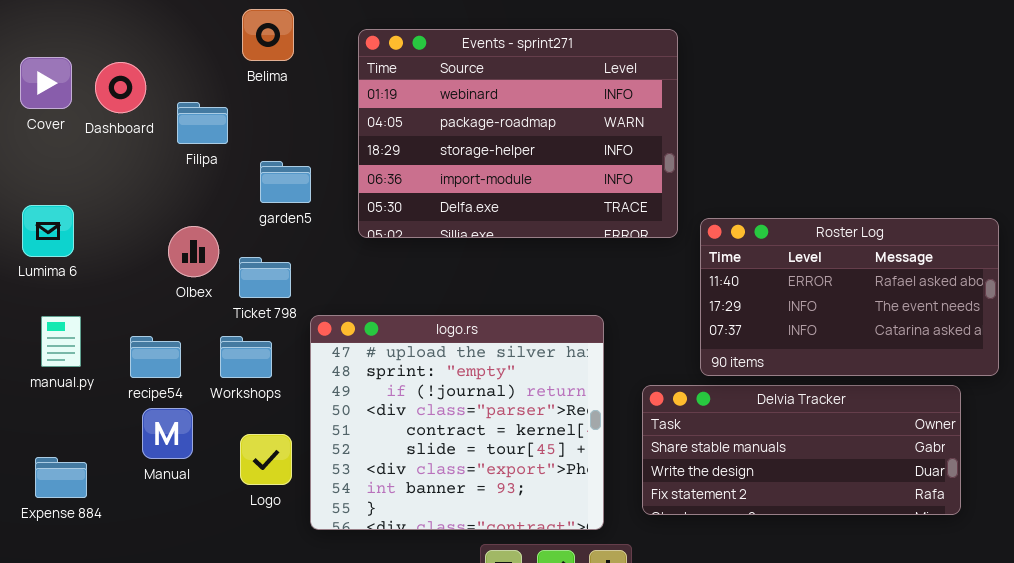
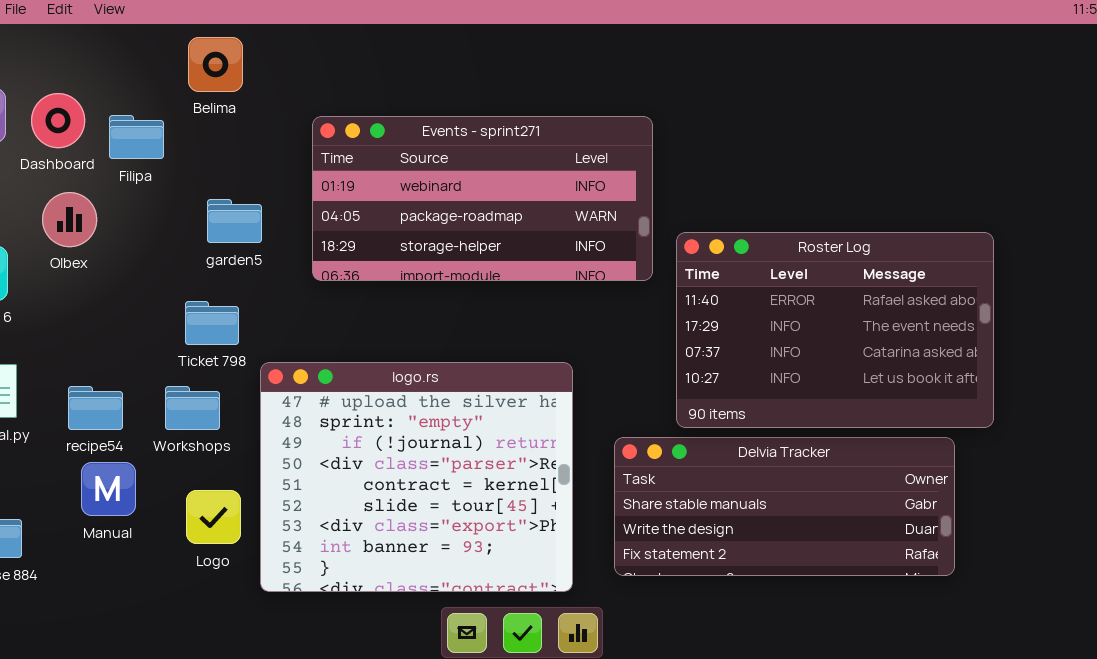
Events - sprint271: [358,29,678,238] -> [312,116,653,281], resized
Filipa: [177,102,228,144] -> [109,115,164,159], moved
Roster Log: [700,218,999,376] -> [676,232,994,428], resized
Olbex: [168,226,219,277] -> [42,192,97,247], moved

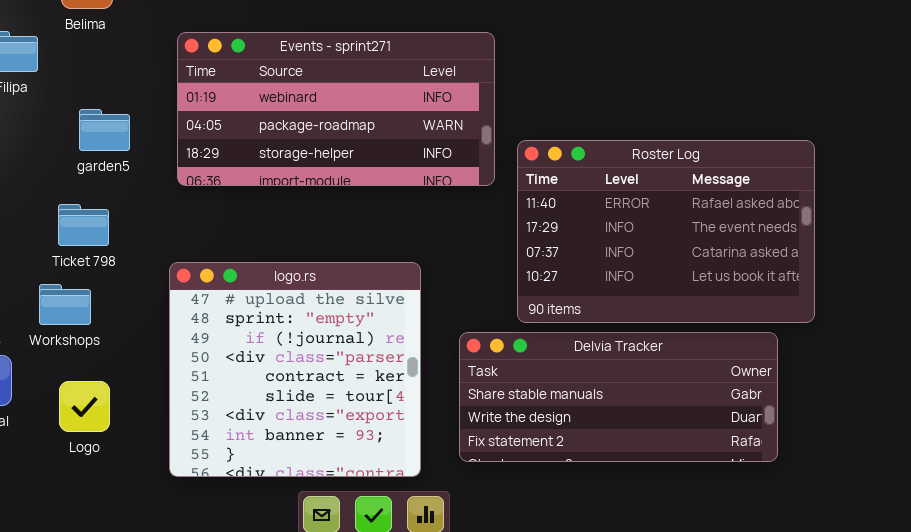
logo.rs: [260,362,573,592] -> [169,262,421,477], resized

